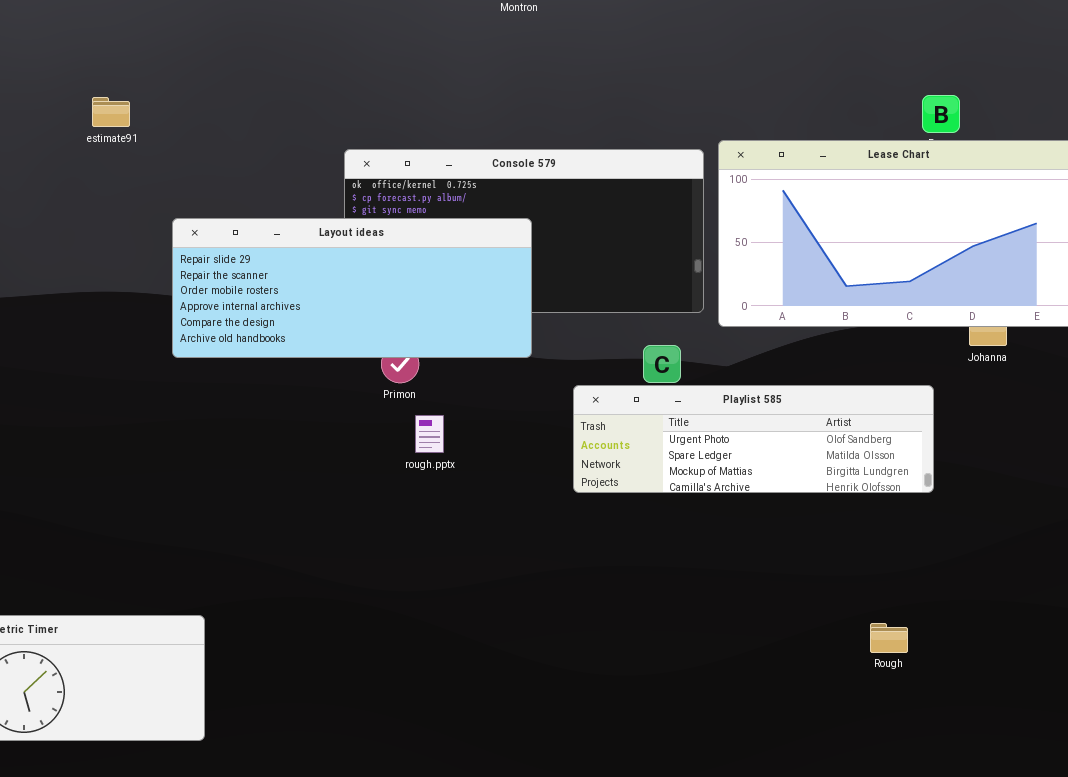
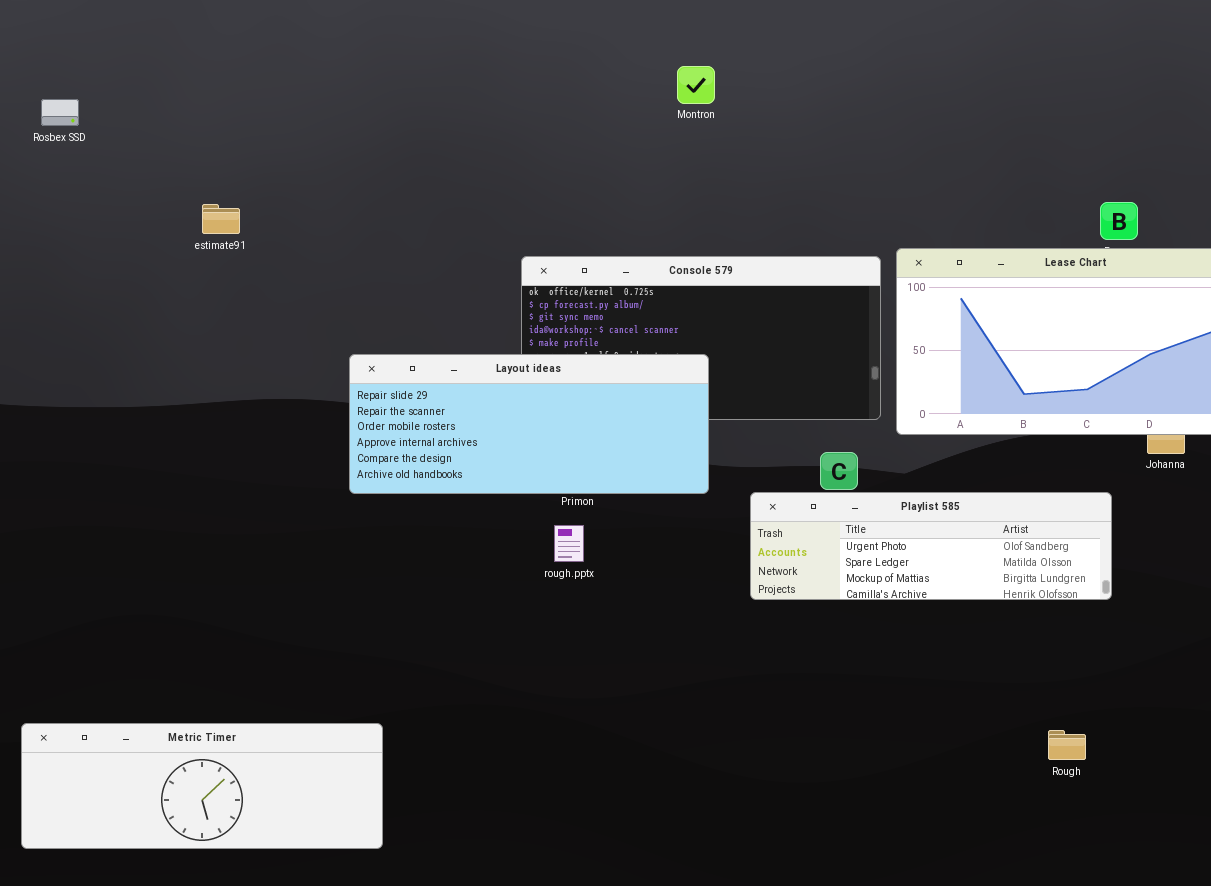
estimate91: [92,97,130,127] -> [202,204,240,234], moved
Layout ideas: [172,218,532,358] -> [349,354,709,494], moved
rough.pptx: [415,415,444,453] -> [554,525,584,562], moved

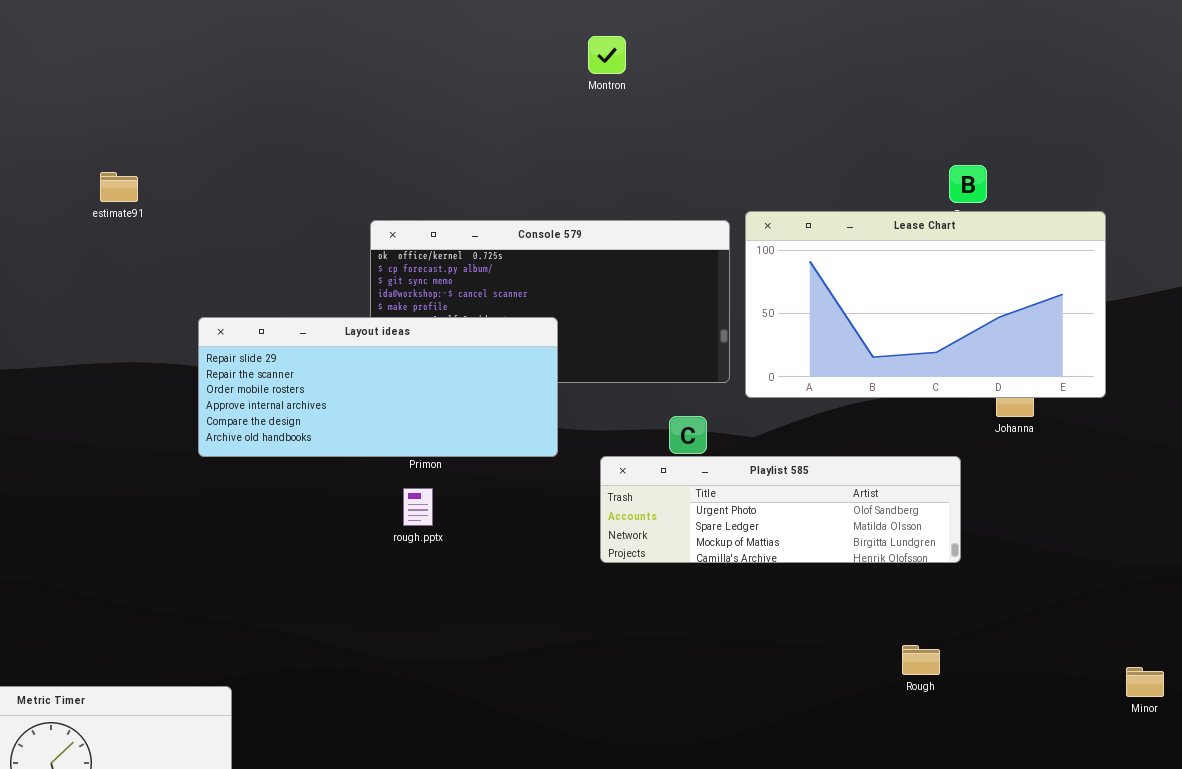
Montron: [677,66,715,104] -> [588,36,626,74], moved
estimate91: [202,204,240,234] -> [100,172,138,202], moved
Rough: [1048,730,1086,760] -> [902,645,940,675], moved

